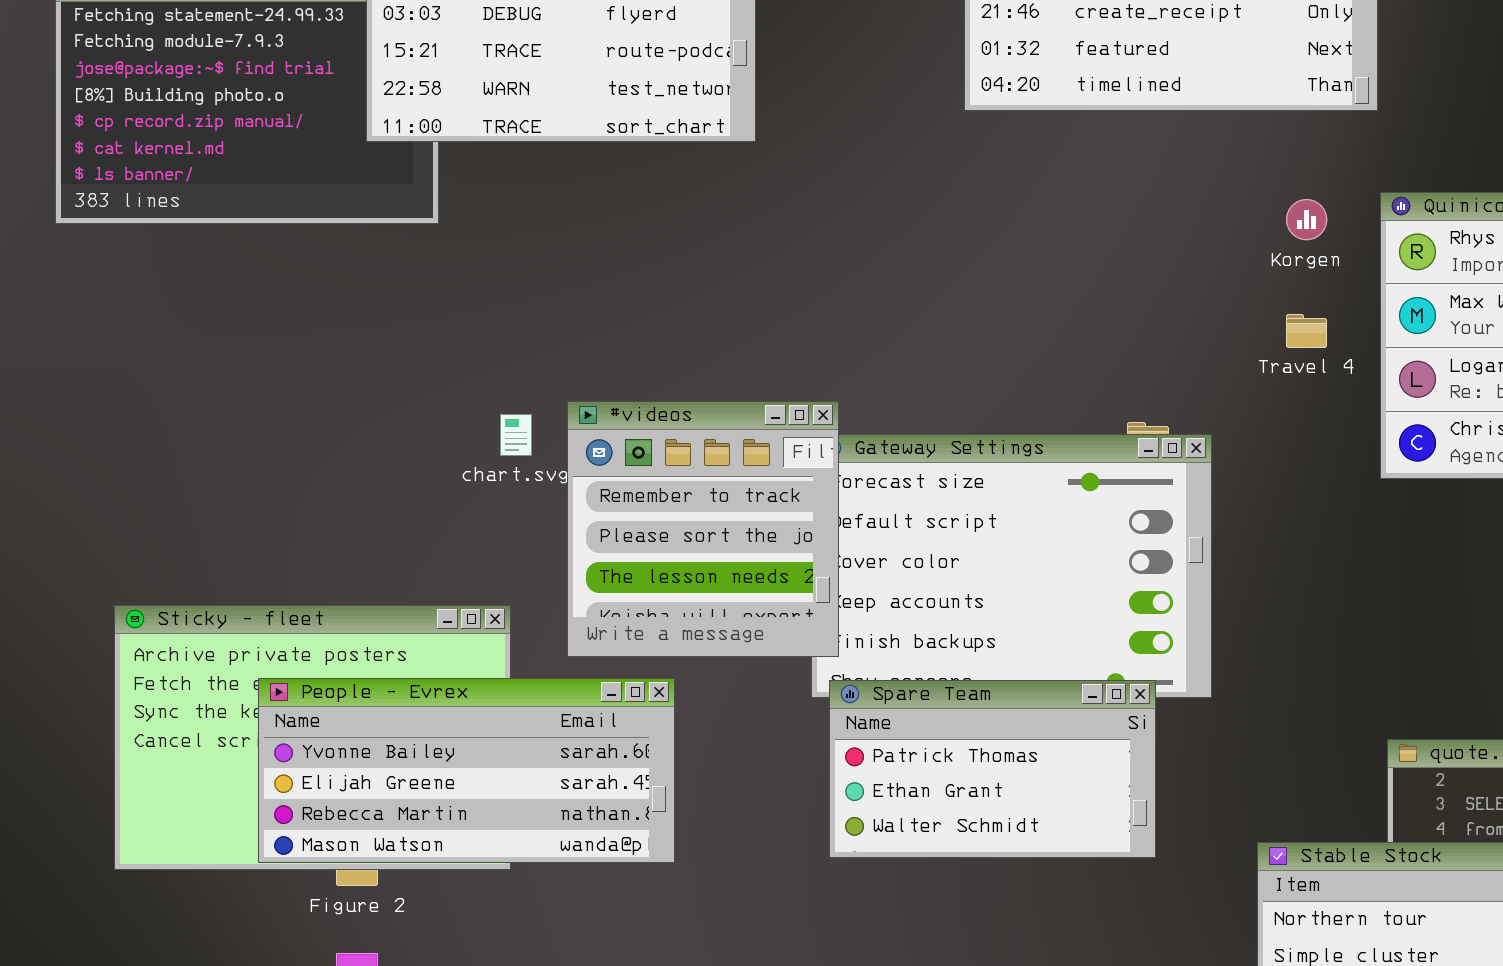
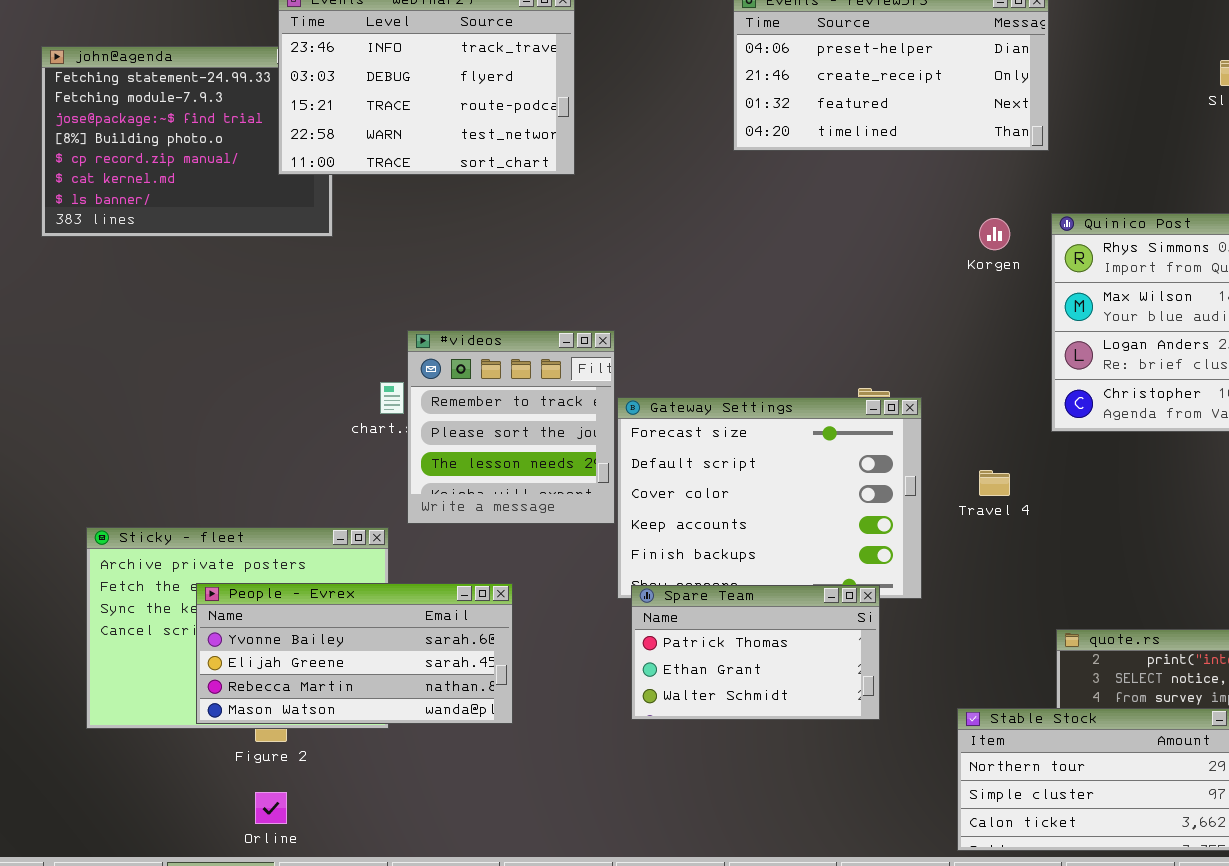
Travel 4: [1286,314,1327,348] -> [979,470,1010,496], moved
#videos: [567,401,839,657] -> [407,330,615,524], moved

